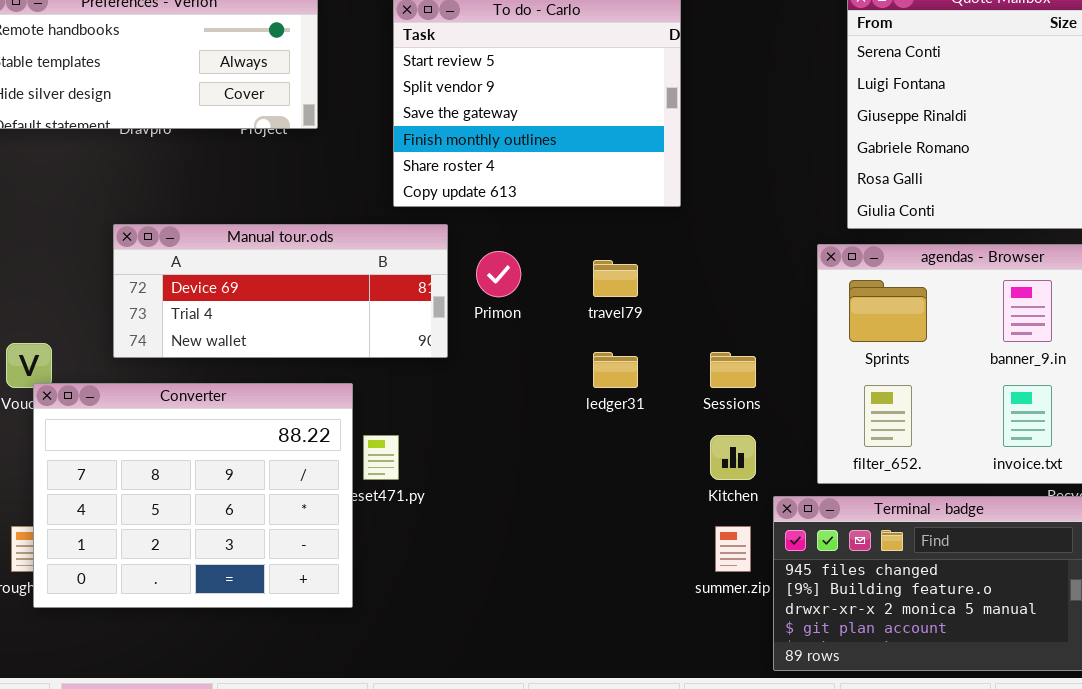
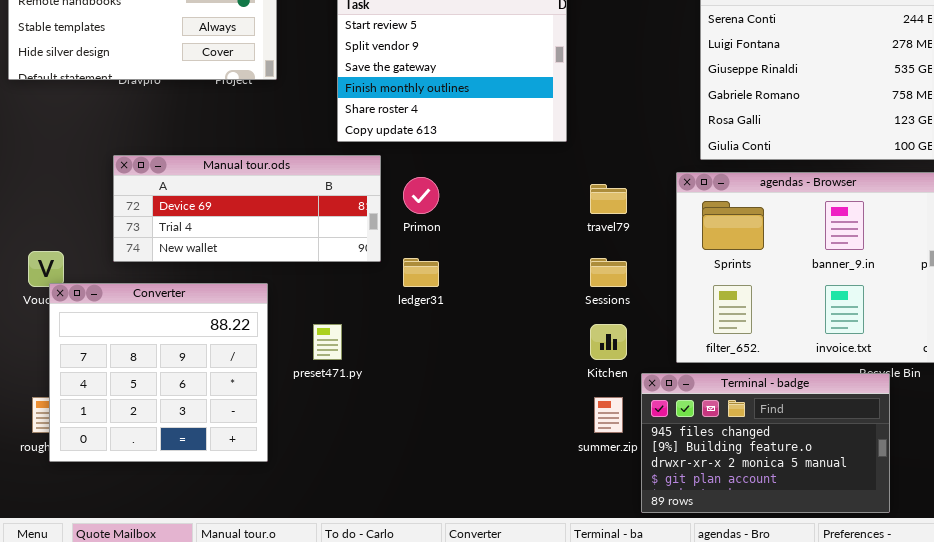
travel79: [593,260,638,297] -> [590,184,627,214], moved
ledger31: [593,352,638,388] -> [403,258,439,287], moved
Converter: [33,383,353,608] -> [49,283,268,462], resized

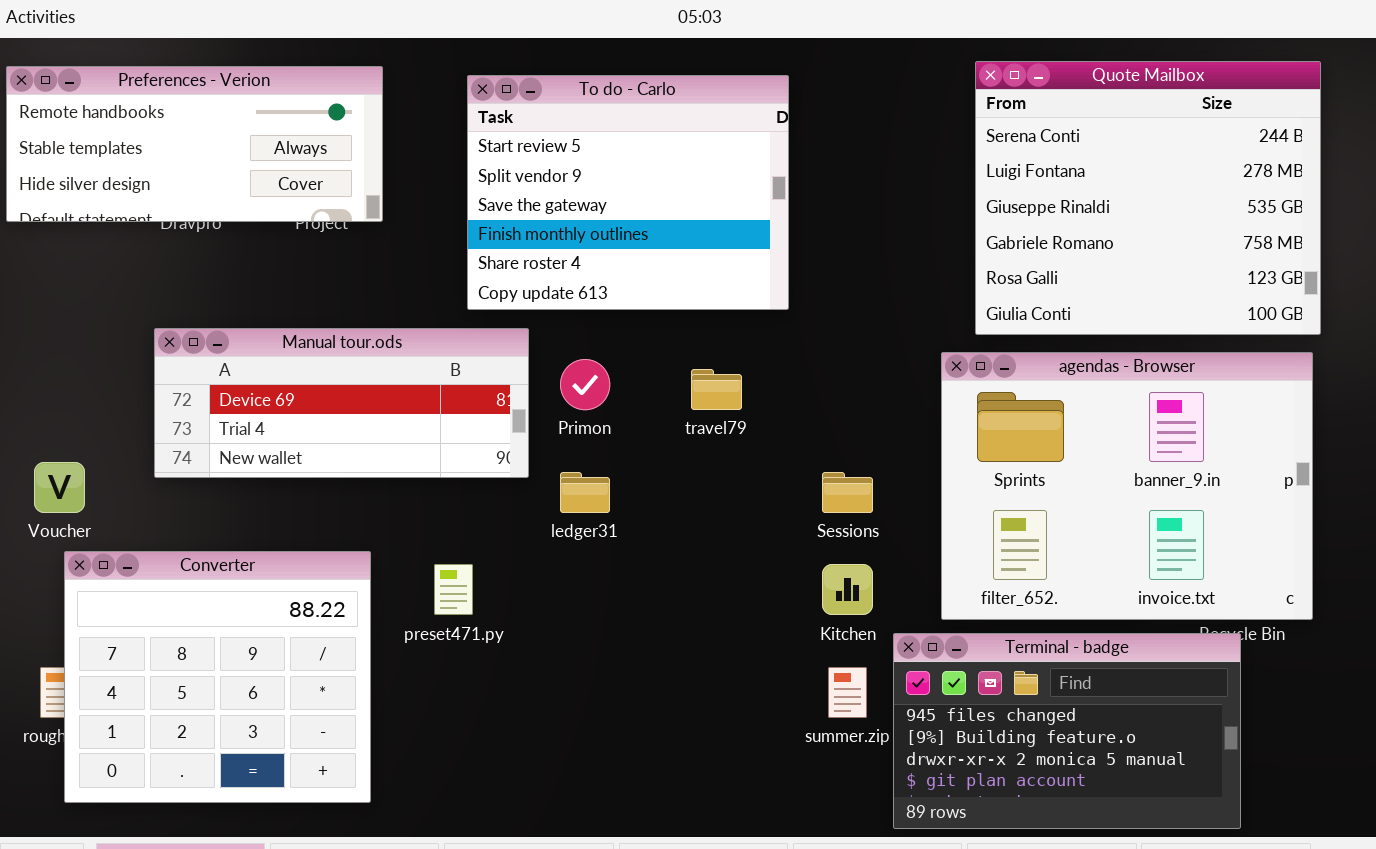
travel79: [590,184,627,214] -> [691,369,742,410], moved
Converter: [49,283,268,462] -> [64,551,371,803], moved

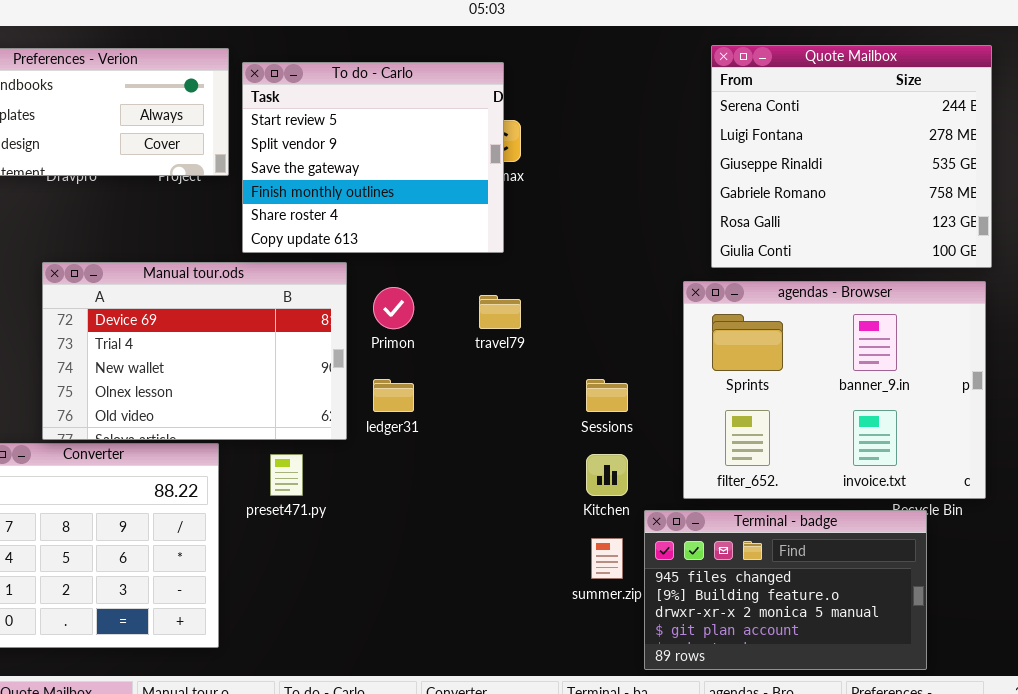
To do - Carlo: [467,75,789,310] -> [242,62,504,253], moved
Manual tour.ods: [154,328,529,478] -> [42,262,347,440], resized

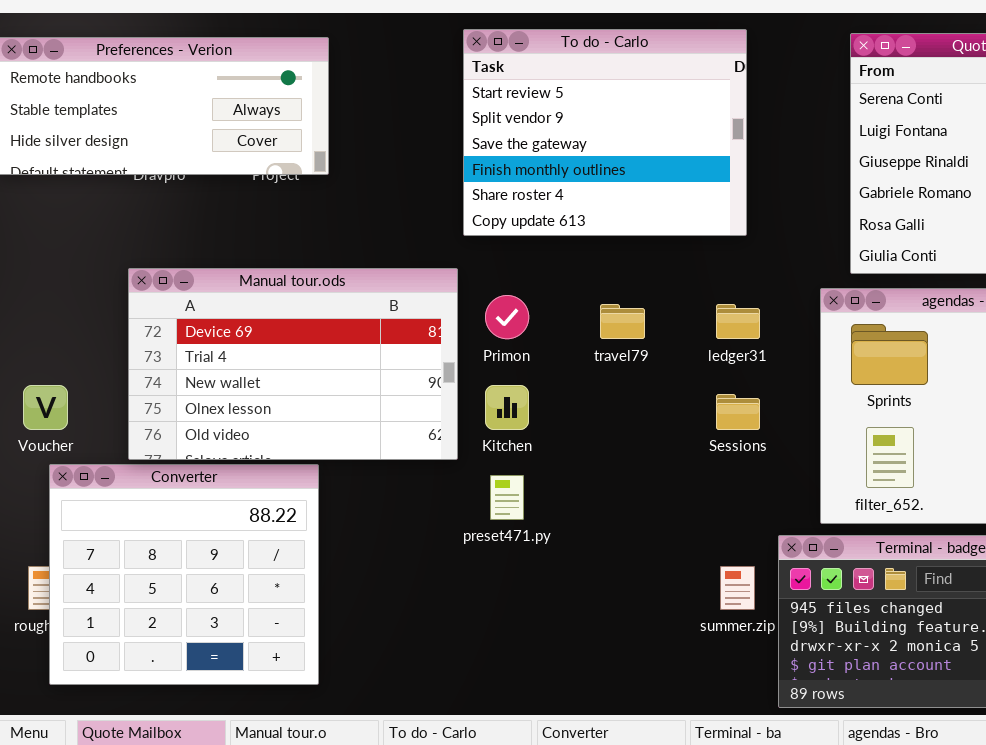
To do - Carlo: [242,62,504,253] -> [463,29,747,236], moved
ledger31: [373,379,414,412] -> [716,304,760,339], moved
preset471.py: [270,454,303,496] -> [490,475,524,520], moved
Kitchen: [586,454,628,496] -> [485,385,529,430], moved

